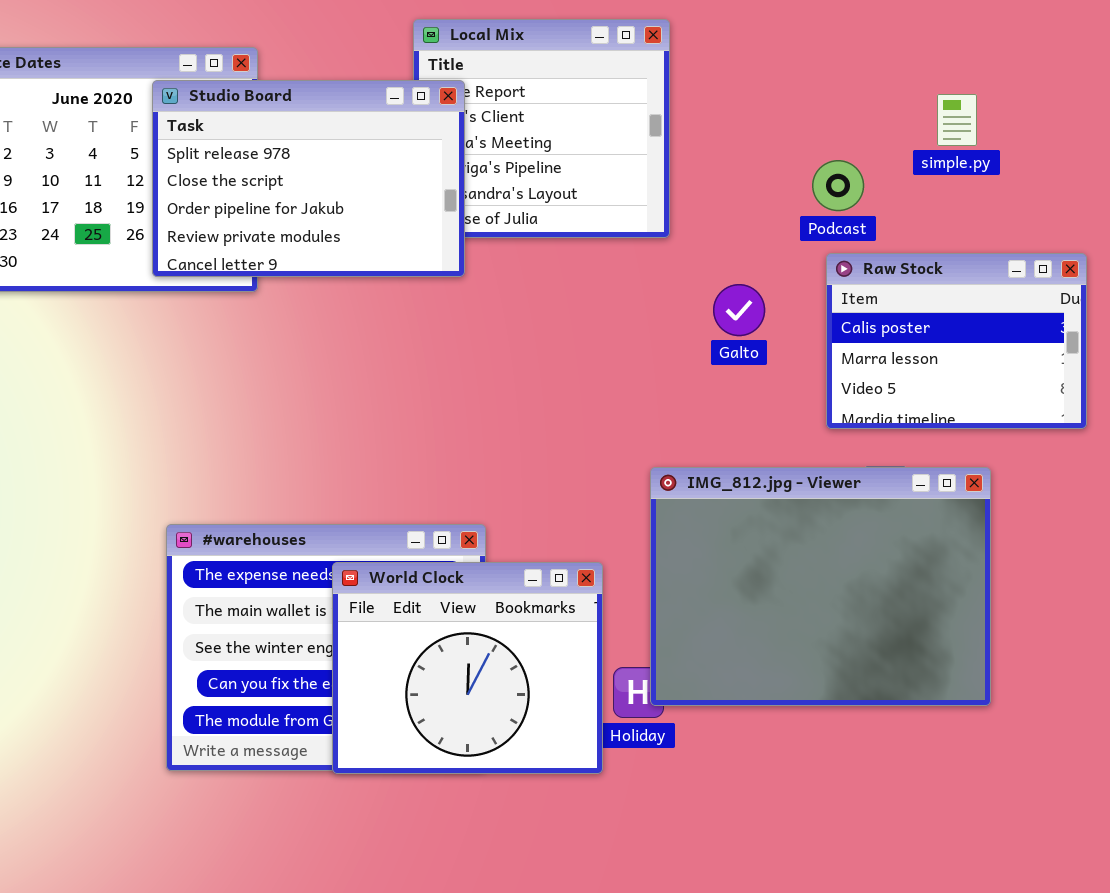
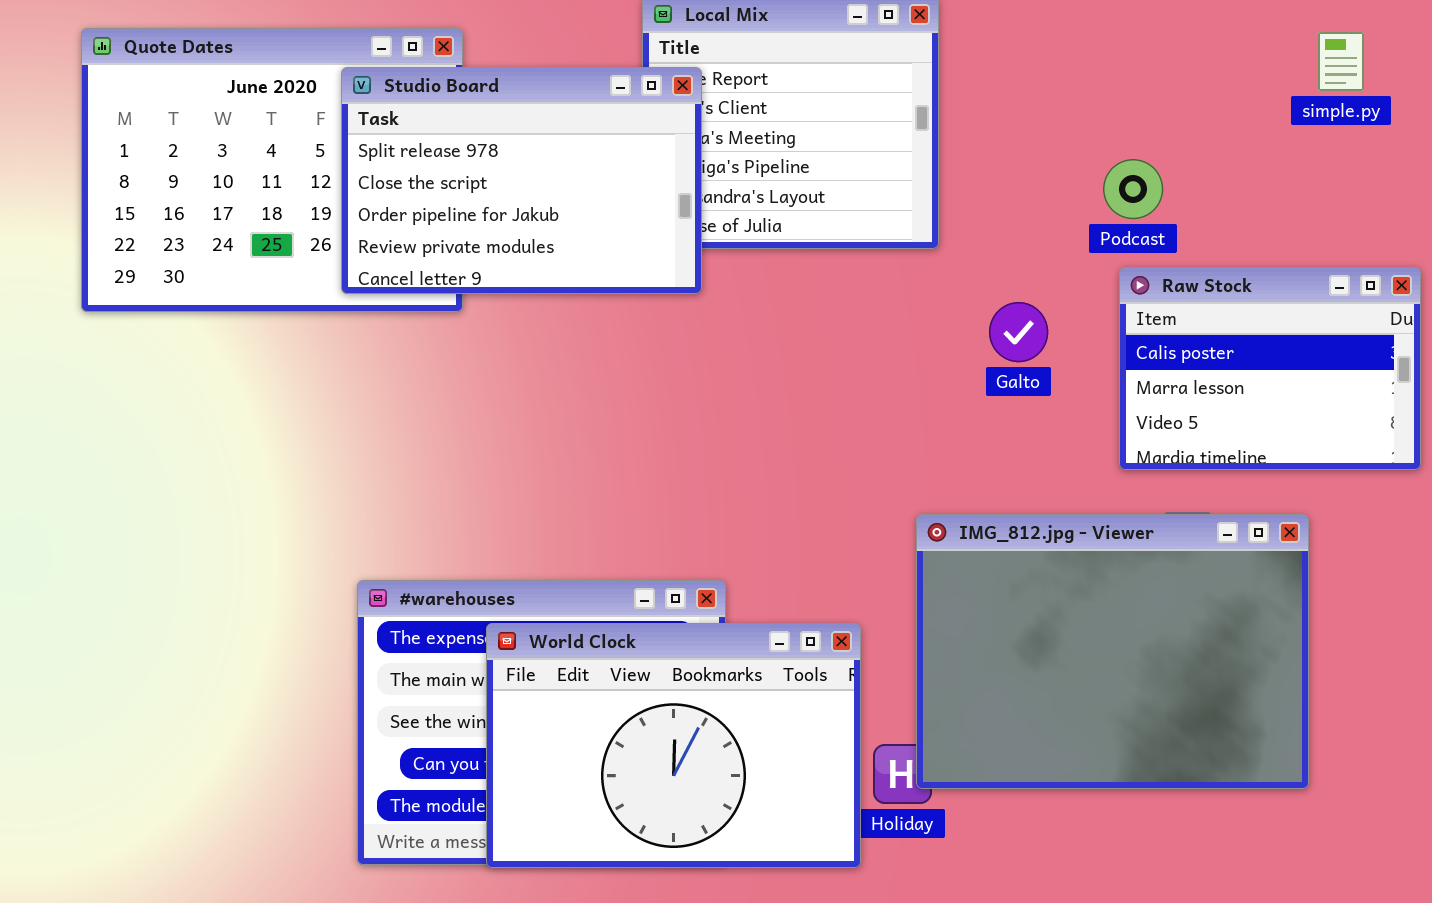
simple.py: [937,94,977,146] -> [1318,32,1364,91], moved
World Clock: [332,562,603,774] -> [486,623,861,868], resized

